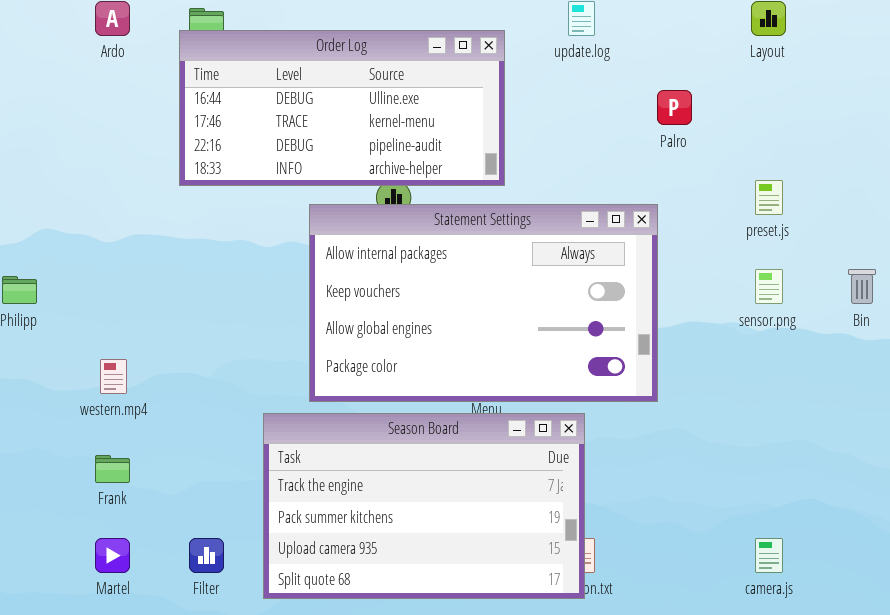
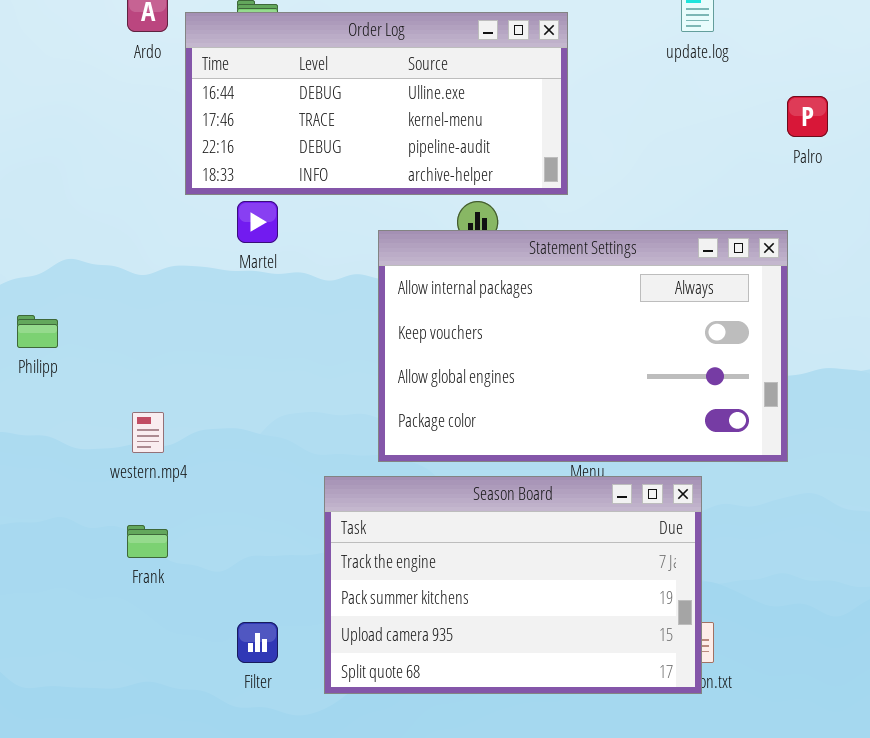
Order Log: [179,30,505,186] -> [185,12,568,195], moved
Martel: [95,538,130,573] -> [237,201,278,243], moved

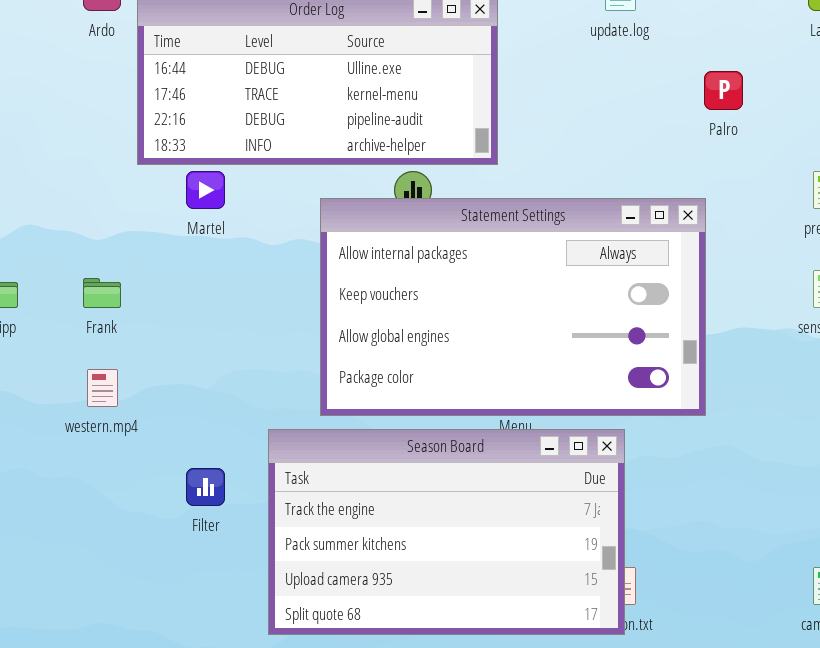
Frank: [127,525,168,558] -> [83,278,121,308], moved
Filter: [237,622,278,663] -> [186,468,225,506], moved

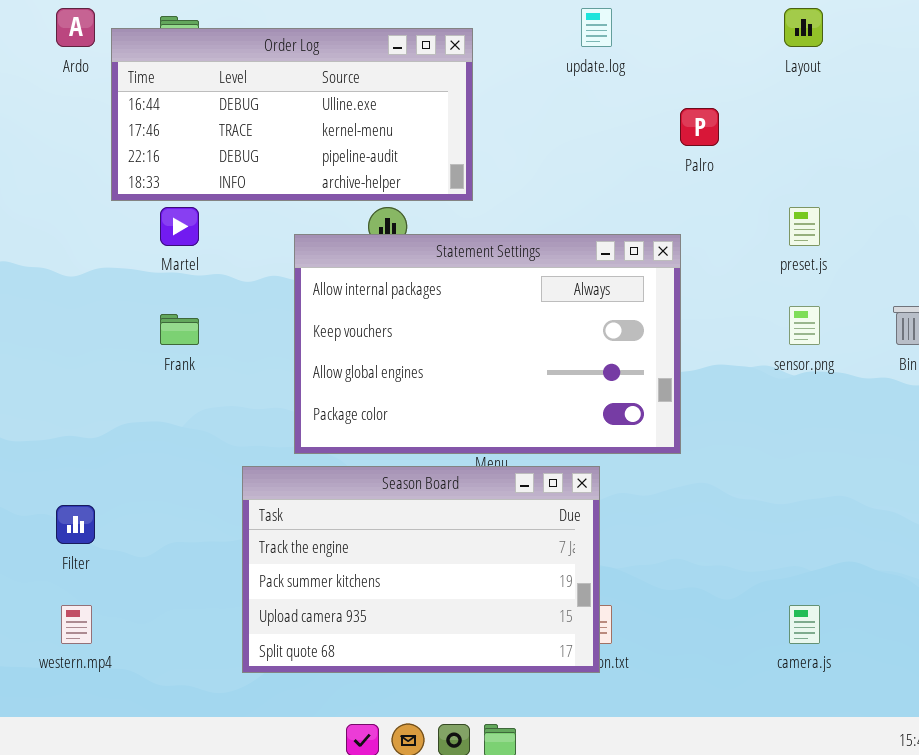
Frank: [83,278,121,308] -> [160,314,199,345], moved
western.mp4: [87,369,118,407] -> [61,605,92,644], moved
Filter: [186,468,225,506] -> [56,505,95,544], moved

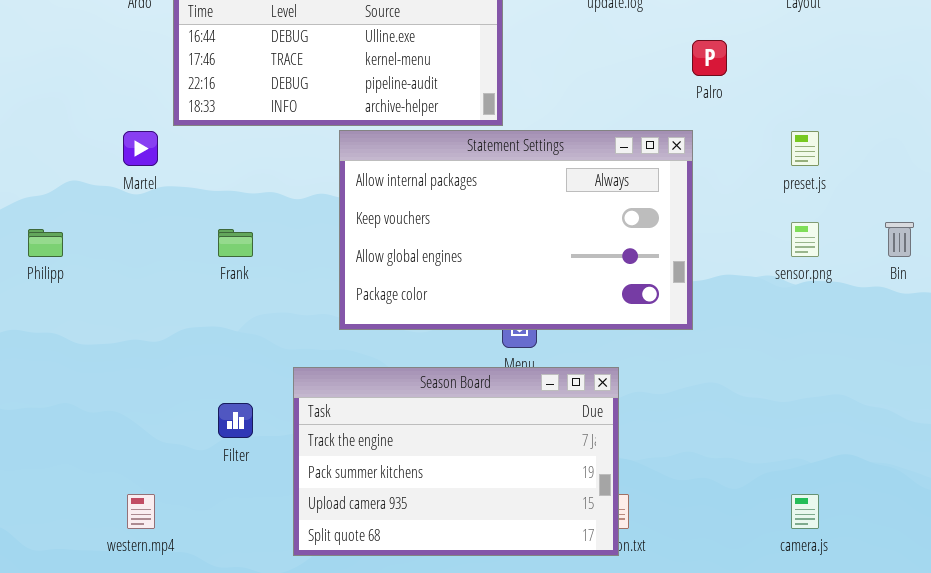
Martel: [160,207,199,246] -> [123,131,158,166], moved
Statement Settings: [294,234,681,454] -> [339,130,693,330], moved
Filter: [56,505,95,544] -> [218,403,253,438], moved

